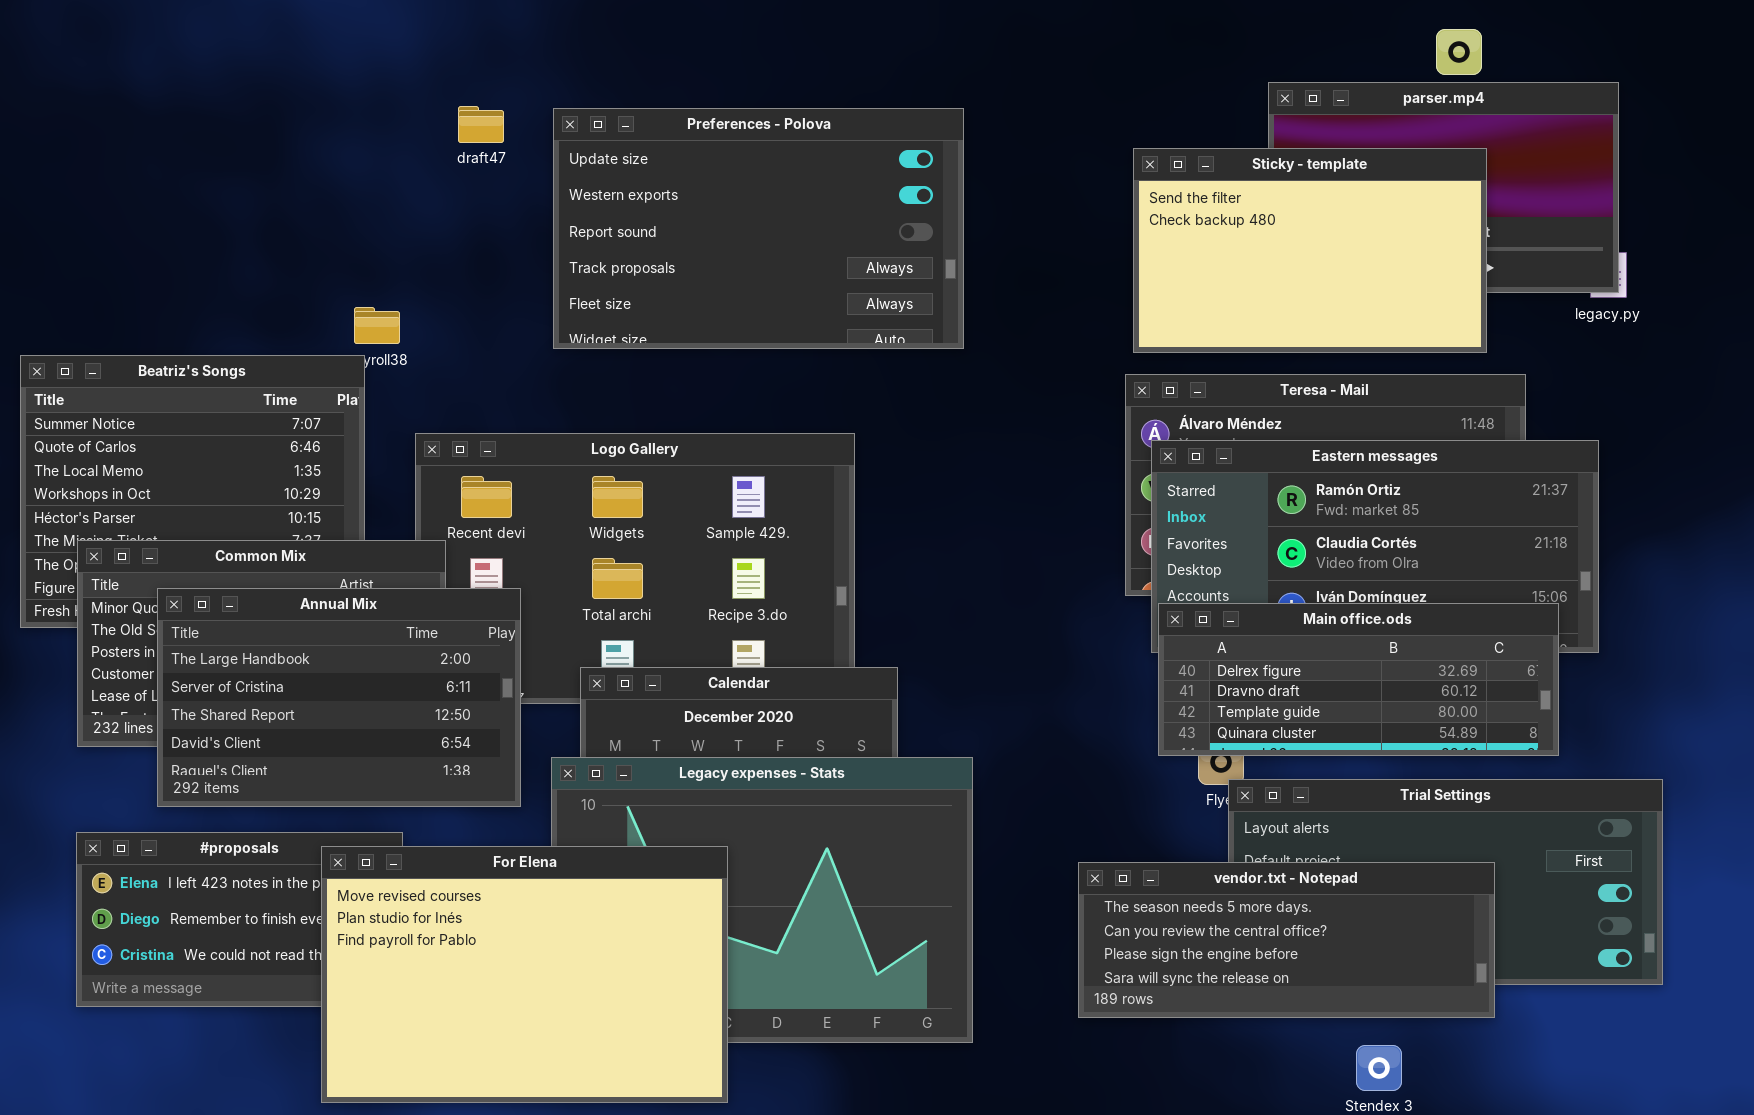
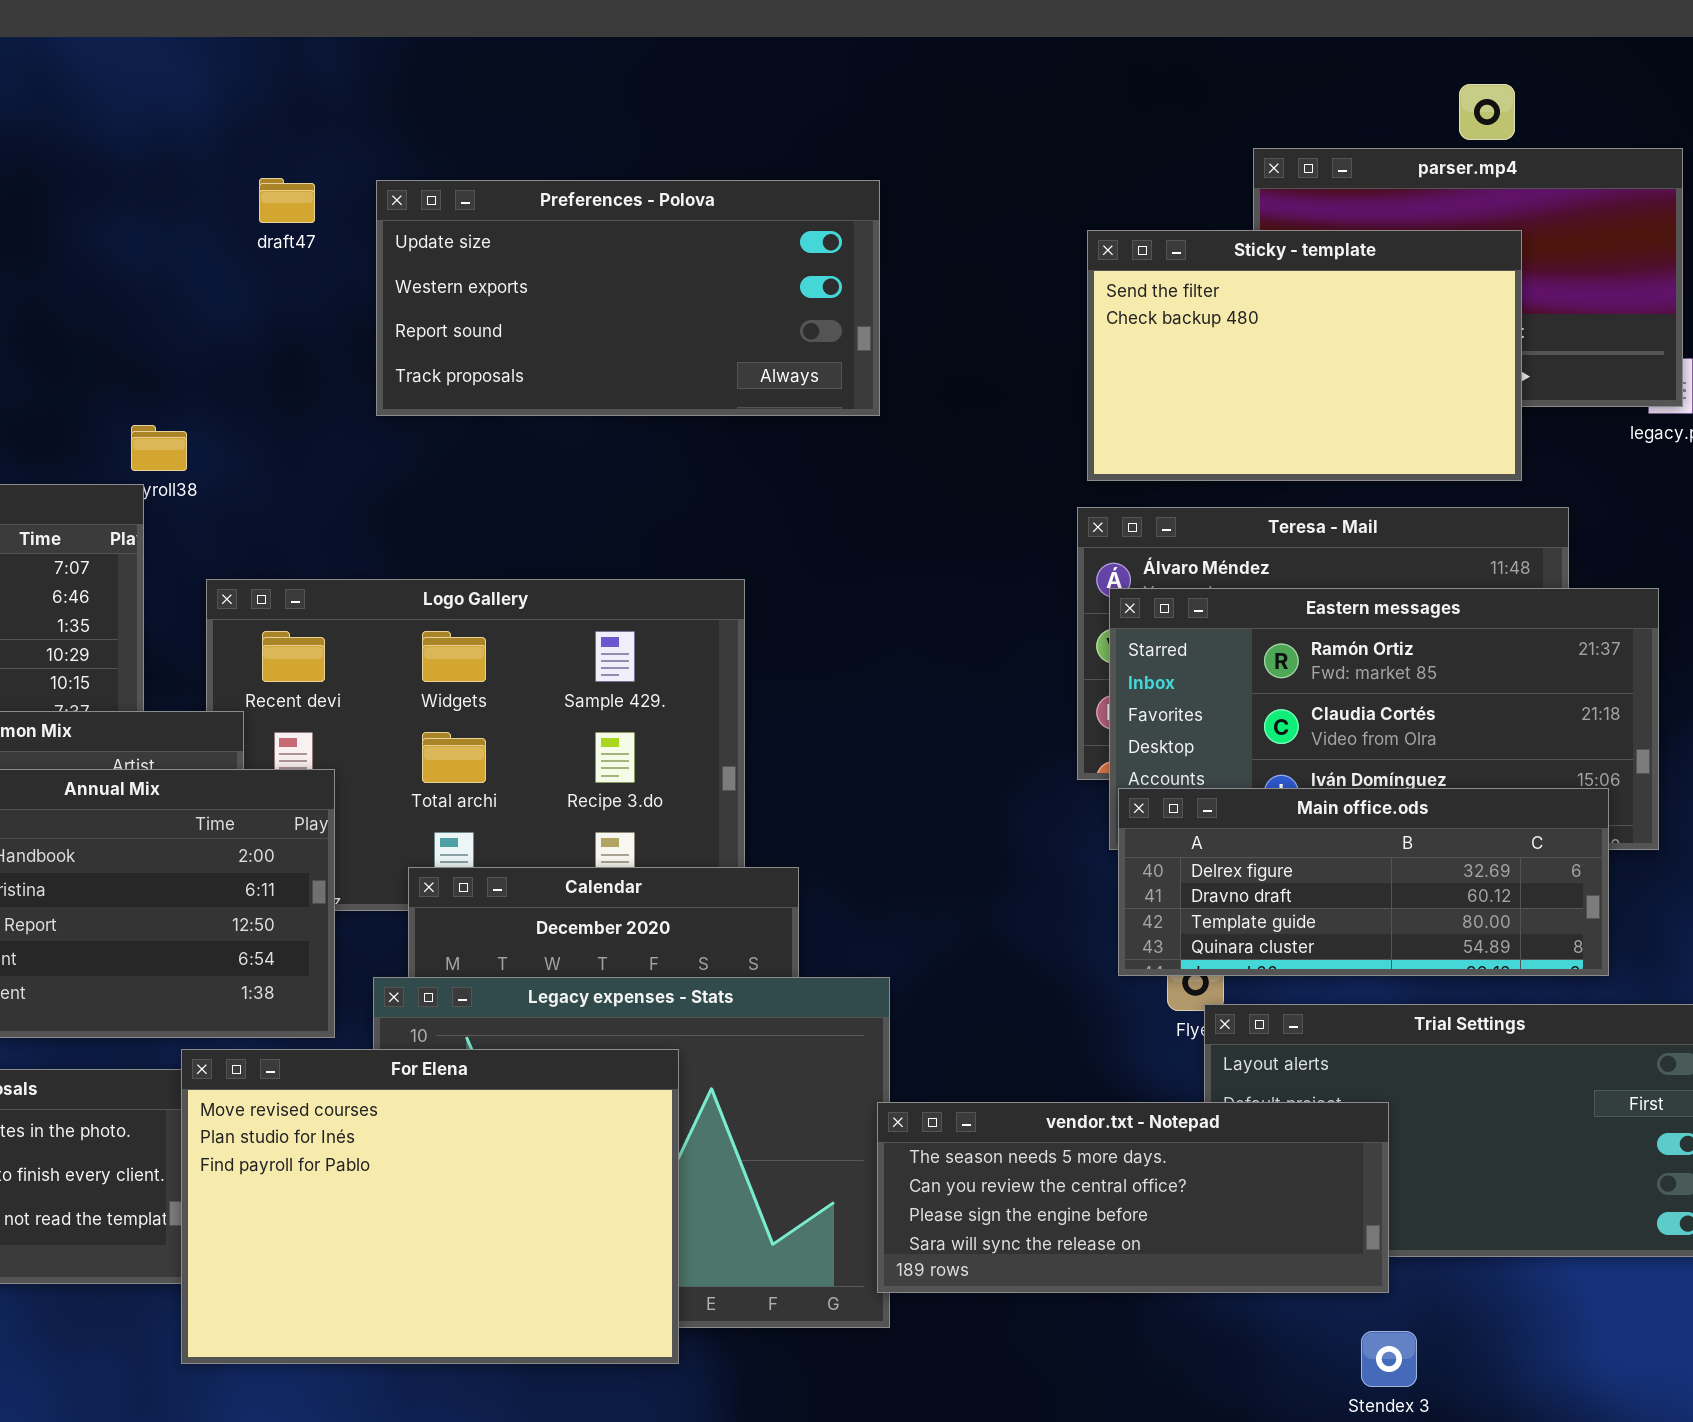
Preferences - Polova: [553,108,964,349] -> [376,180,880,416], resized
For Elena: [321,846,728,1103] -> [181,1049,679,1364], moved
vendor.txt - Notepad: [1078,862,1495,1018] -> [877,1102,1389,1293], moved

